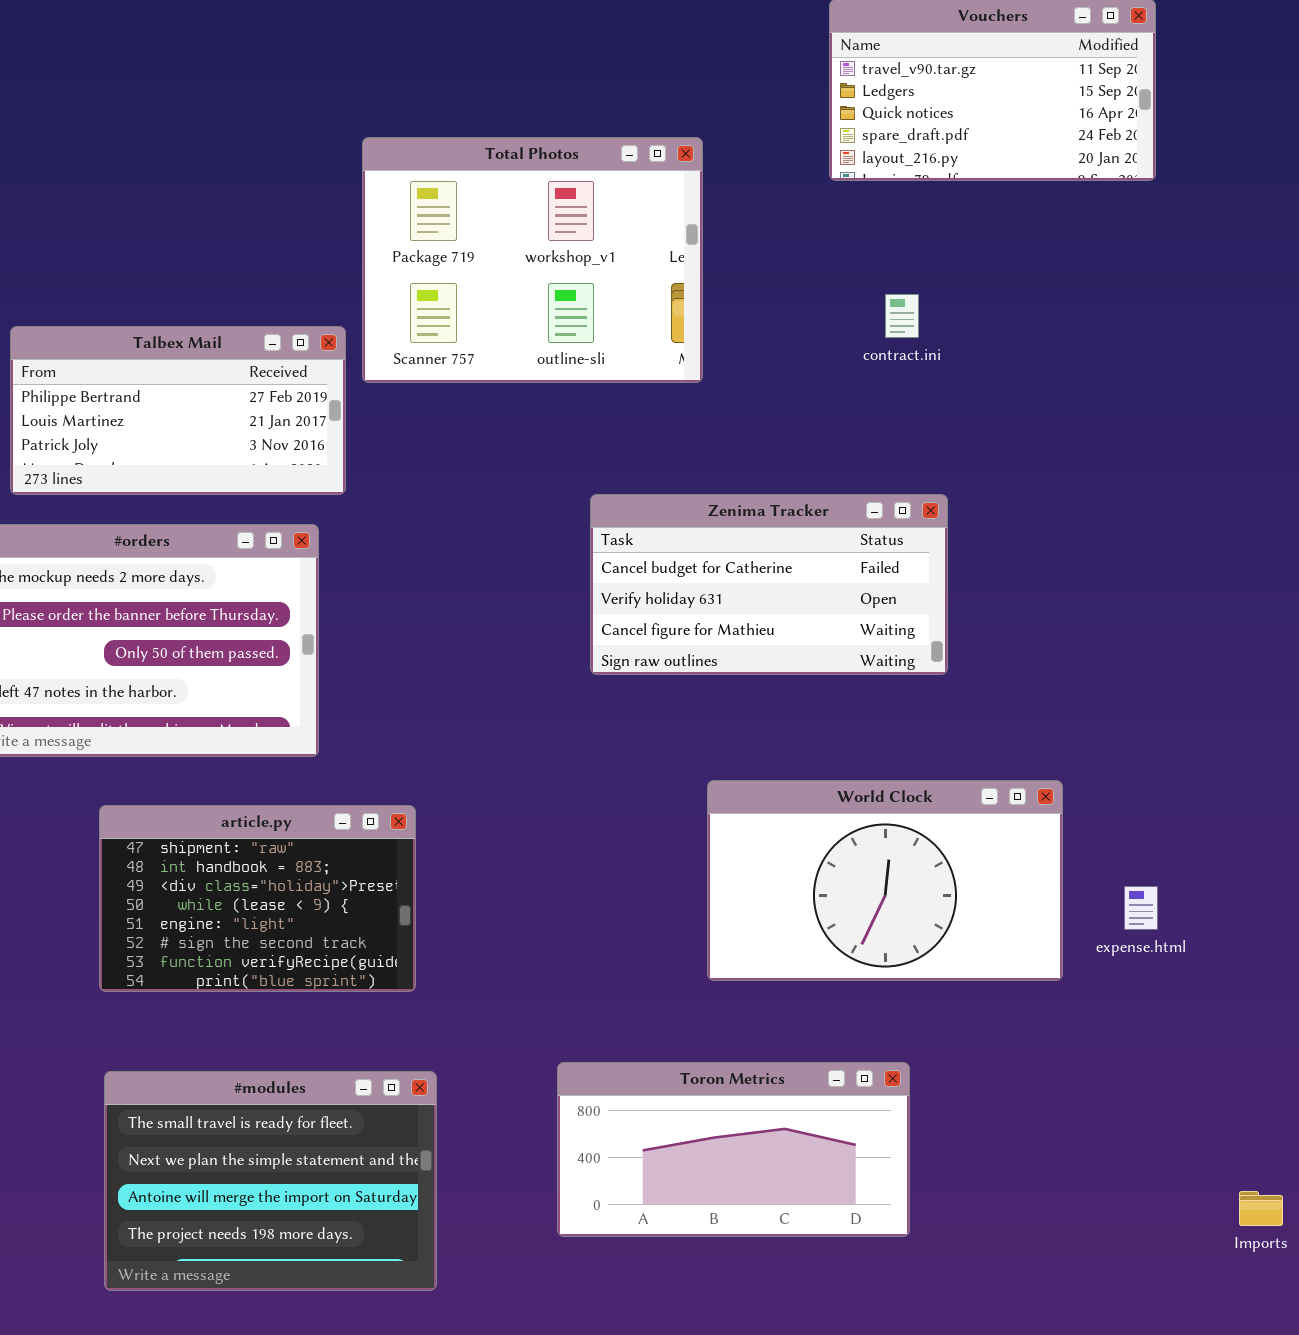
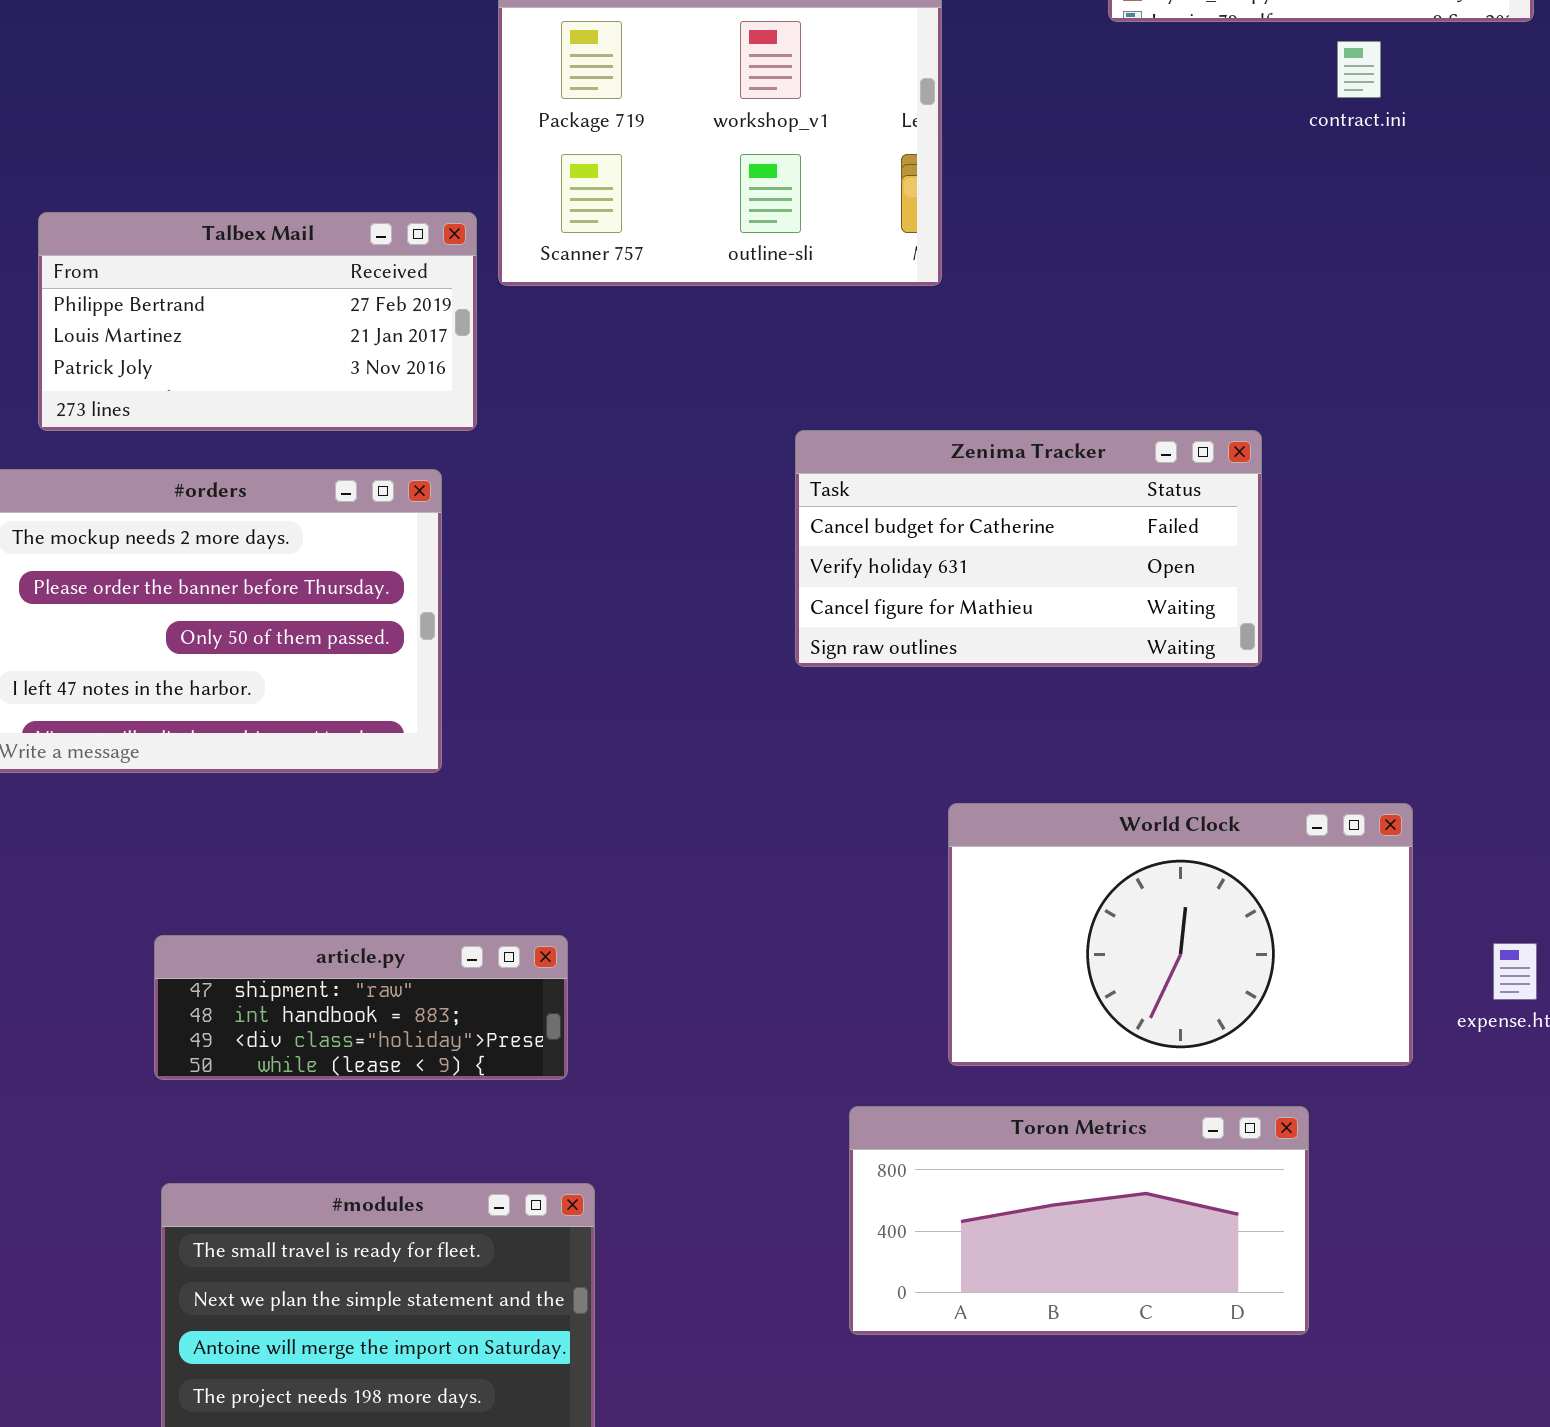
contract.ini: [885,294,919,338] -> [1337,41,1381,98], moved
article.py: [99,805,416,992] -> [154,935,568,1080], resized
Toron Metrics: [557,1062,910,1237] -> [849,1106,1309,1335], moved

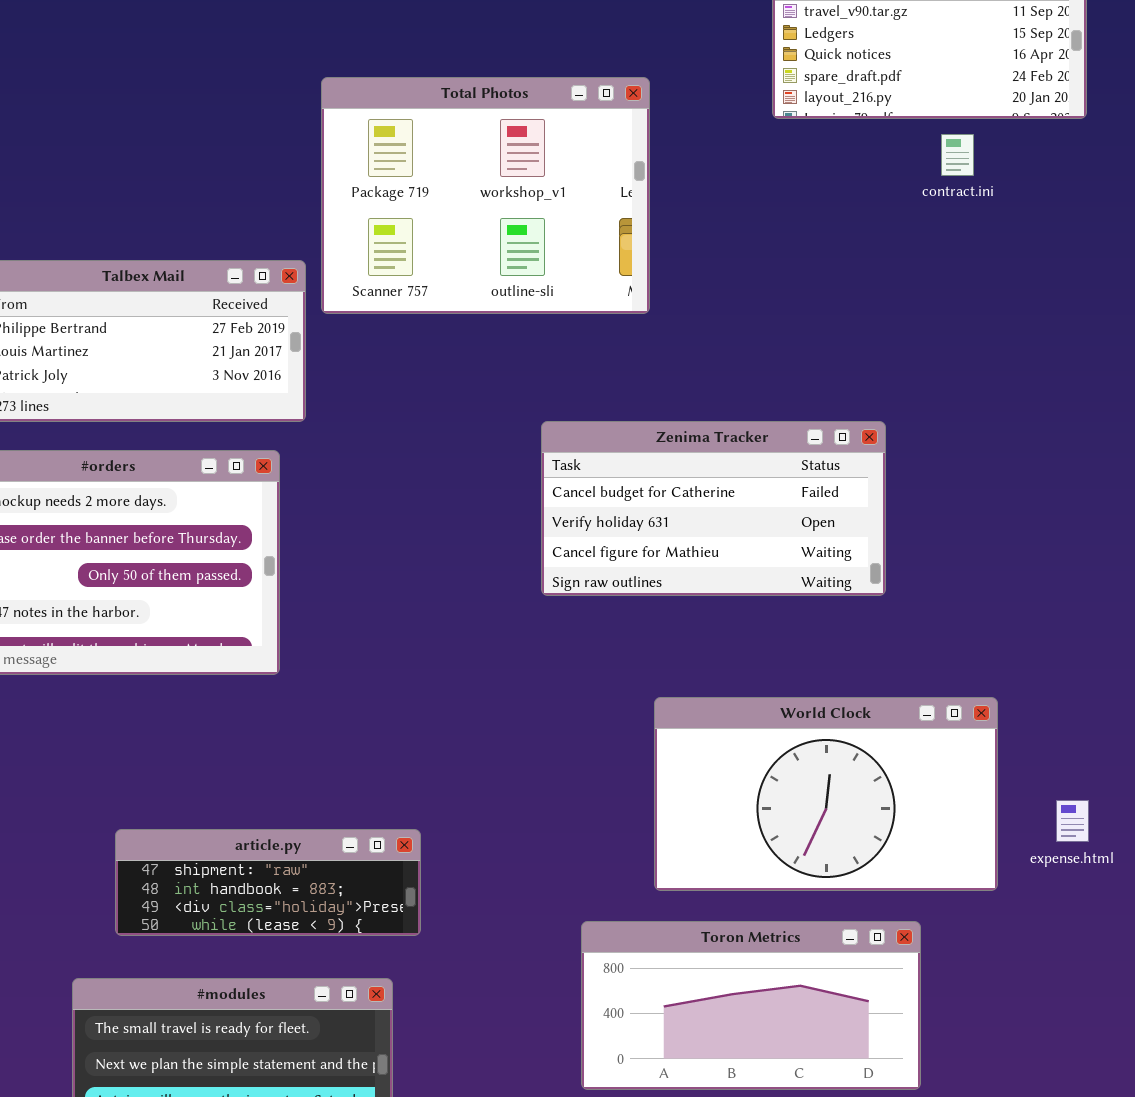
article.py: [154,935,568,1080] -> [115,829,421,936], moved

